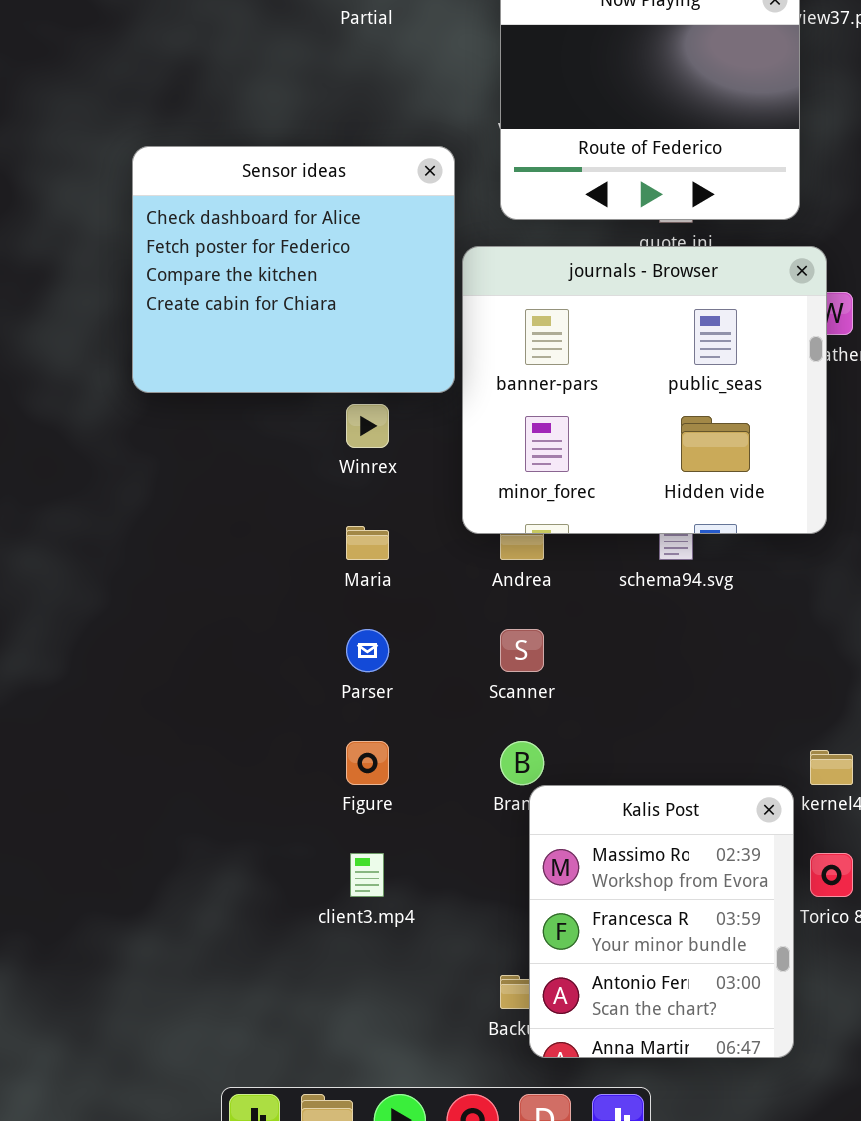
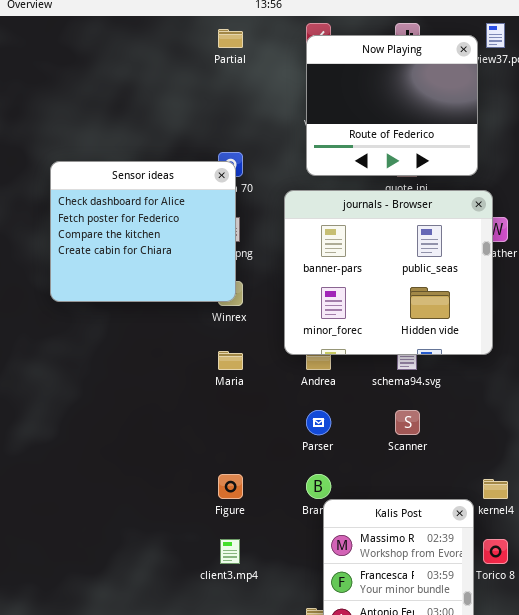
Sensor ideas: [132,146,455,393] -> [50,161,236,302], moved
Parser: [346,629,389,672] -> [306,410,331,435], moved
Scanner: [500,629,544,672] -> [395,410,420,435], moved

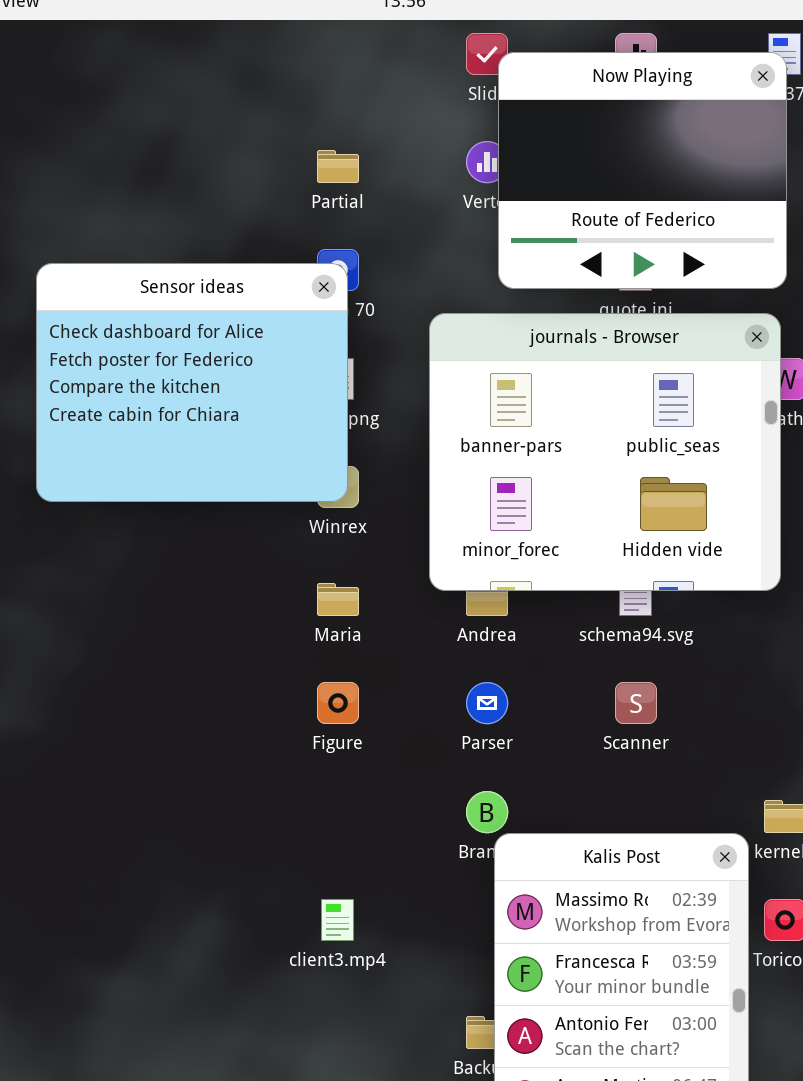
Partial: [218,29,243,48] -> [317,150,359,183], moved
Now Playing: [306,35,478,176] -> [498,52,787,289], moved
Figure: [218,474,243,499] -> [317,682,359,724], moved

